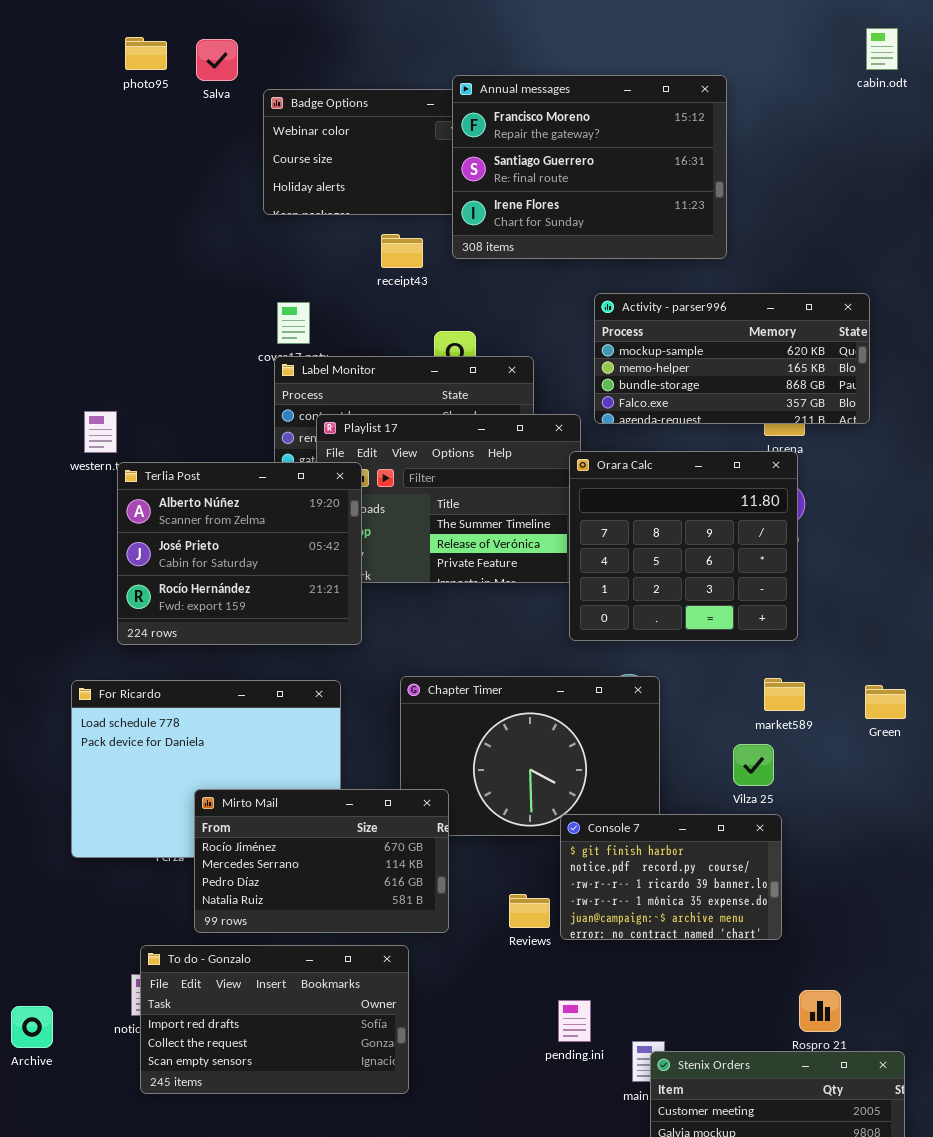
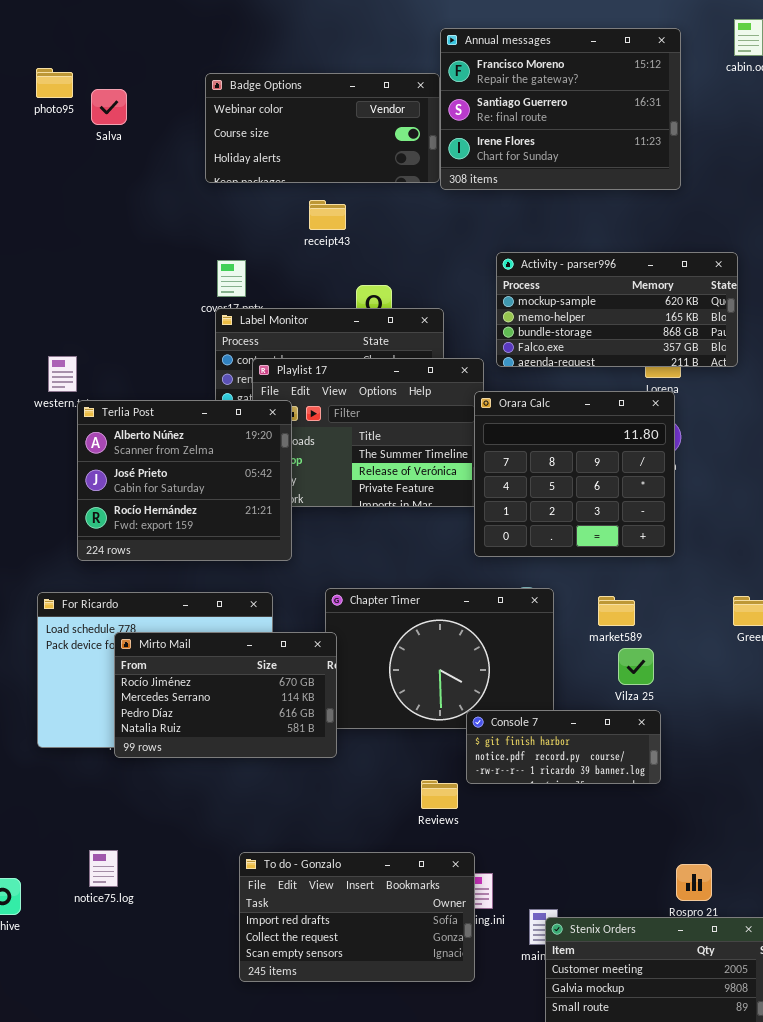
photo95: [125,37,167,70] -> [36,68,73,98], moved
Salva: [196,39,238,81] -> [91,89,127,125], moved
Annual messages: [452,75,727,259] -> [440,28,681,190], moved
market589: [764,678,805,711] -> [598,596,635,626], moved
Mirto Mail: [194,789,449,933] -> [114,632,337,758], moved
Console 7: [560,814,782,940] -> [466,710,661,784], resized
To do - Gonzalo: [140,945,409,1094] -> [239,852,475,982], moved

